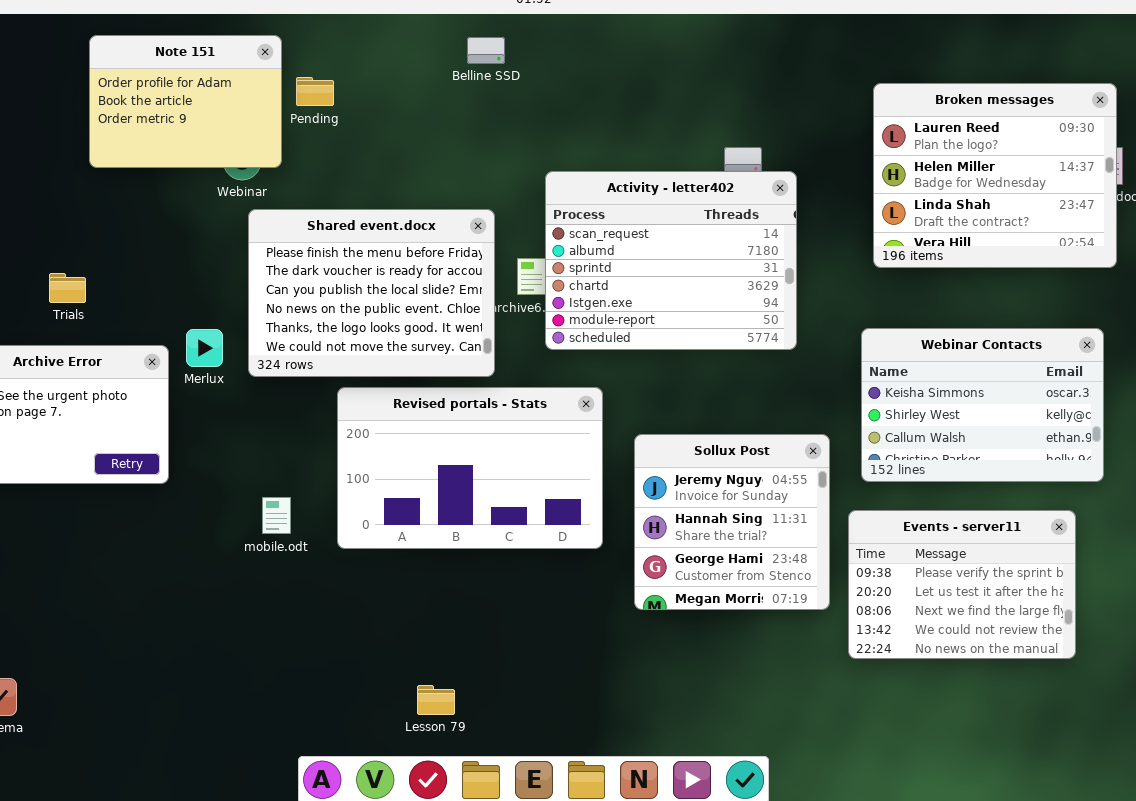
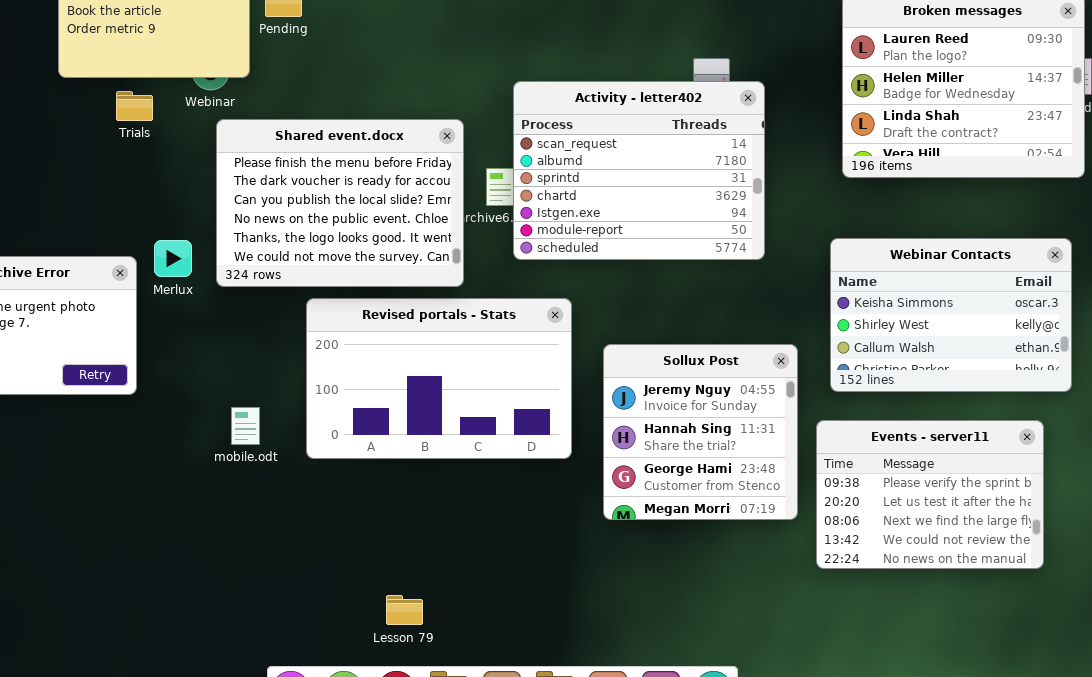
Trials: [49,273,86,303] -> [116,91,153,121], moved

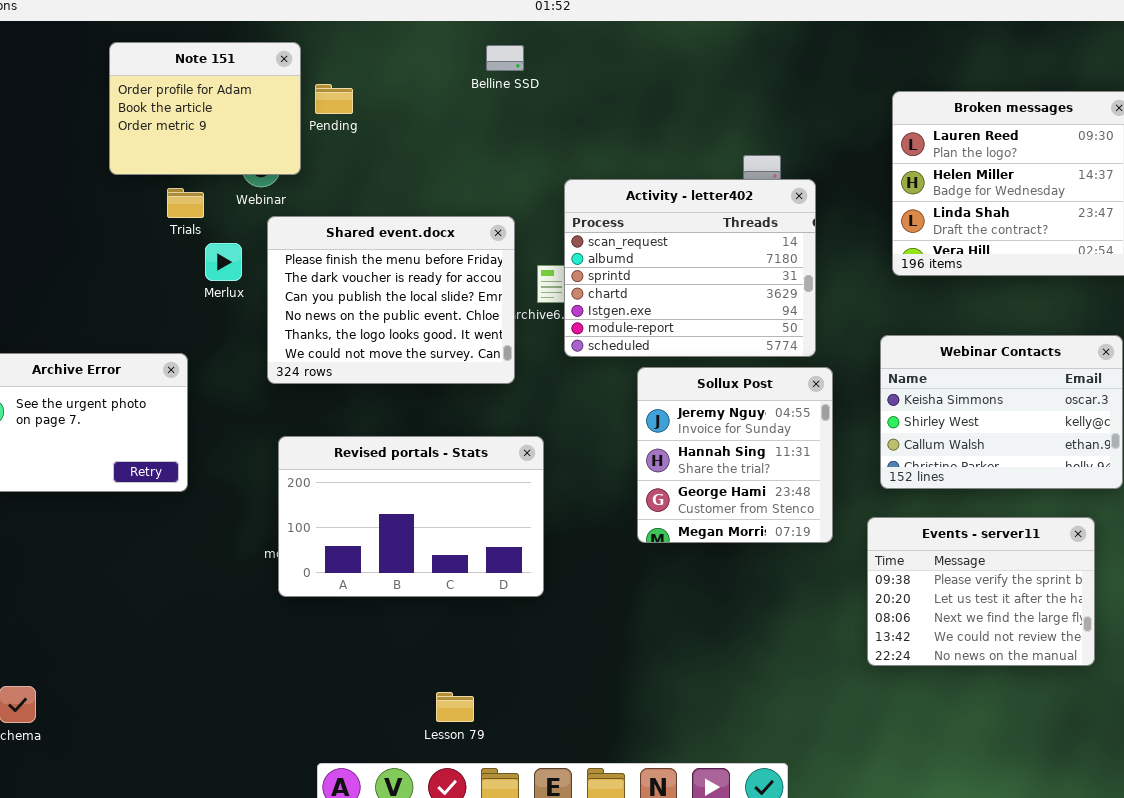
Merlux: [154,240,192,277] -> [205,243,242,281], moved
Revised portals - Stats: [306,298,572,459] -> [278,436,544,597], moved
Sollux Post: [603,344,798,520] -> [637,367,833,543], moved

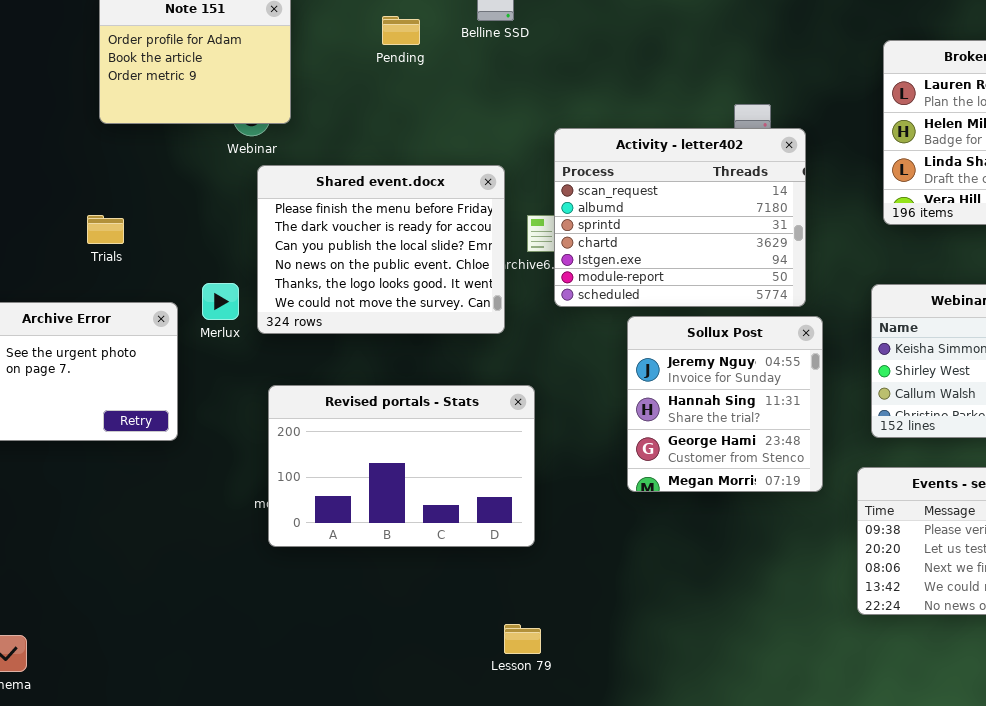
Pending: [315,84,353,114] -> [382,16,420,45], moved
Trials: [167,188,204,218] -> [87,215,124,244], moved
Merlux: [205,243,242,281] -> [202,283,239,320], moved
Lesson 79: [436,692,474,722] -> [504,624,541,654], moved

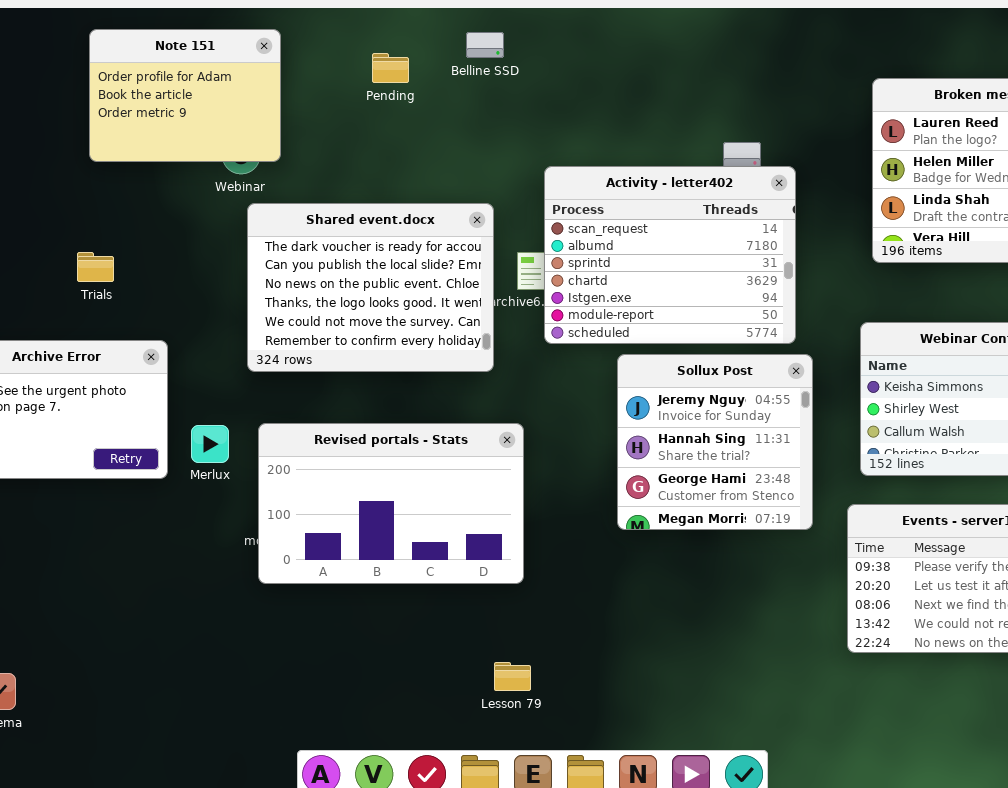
Shared event.docx: [257,165,505,334] -> [247,203,494,372], scrolled down 1 row
Merlux: [202,283,239,320] -> [191,425,229,463], moved

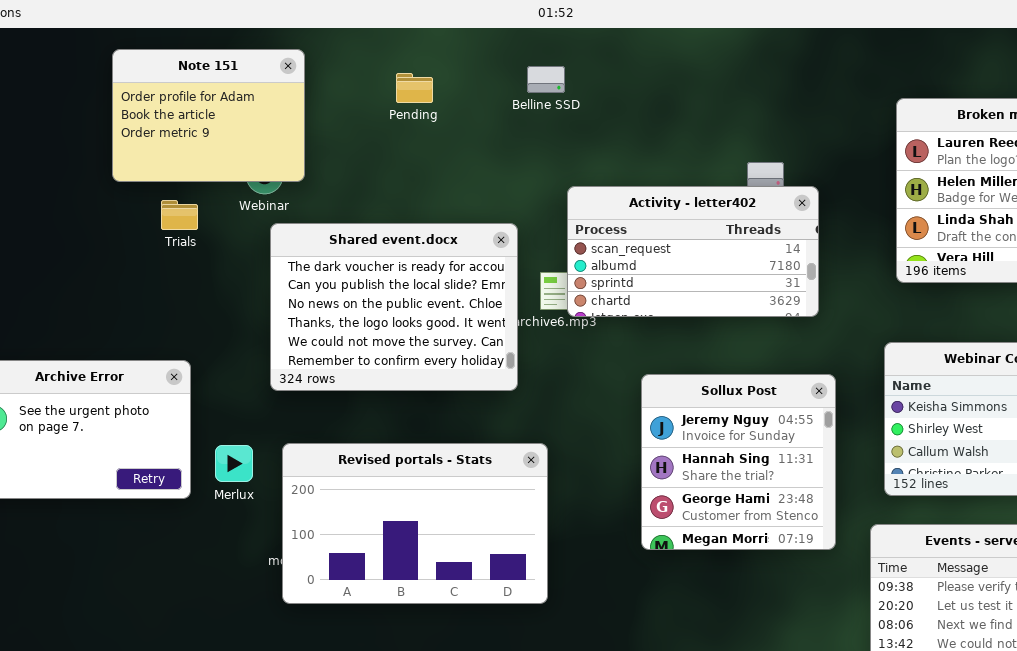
Belline SSD: [466,32,504,58] -> [527,66,565,93], moved
Activity - letter402: [544,166,796,344] -> [567,186,819,317], resized
Trials: [77,252,114,282] -> [161,200,198,230], moved

